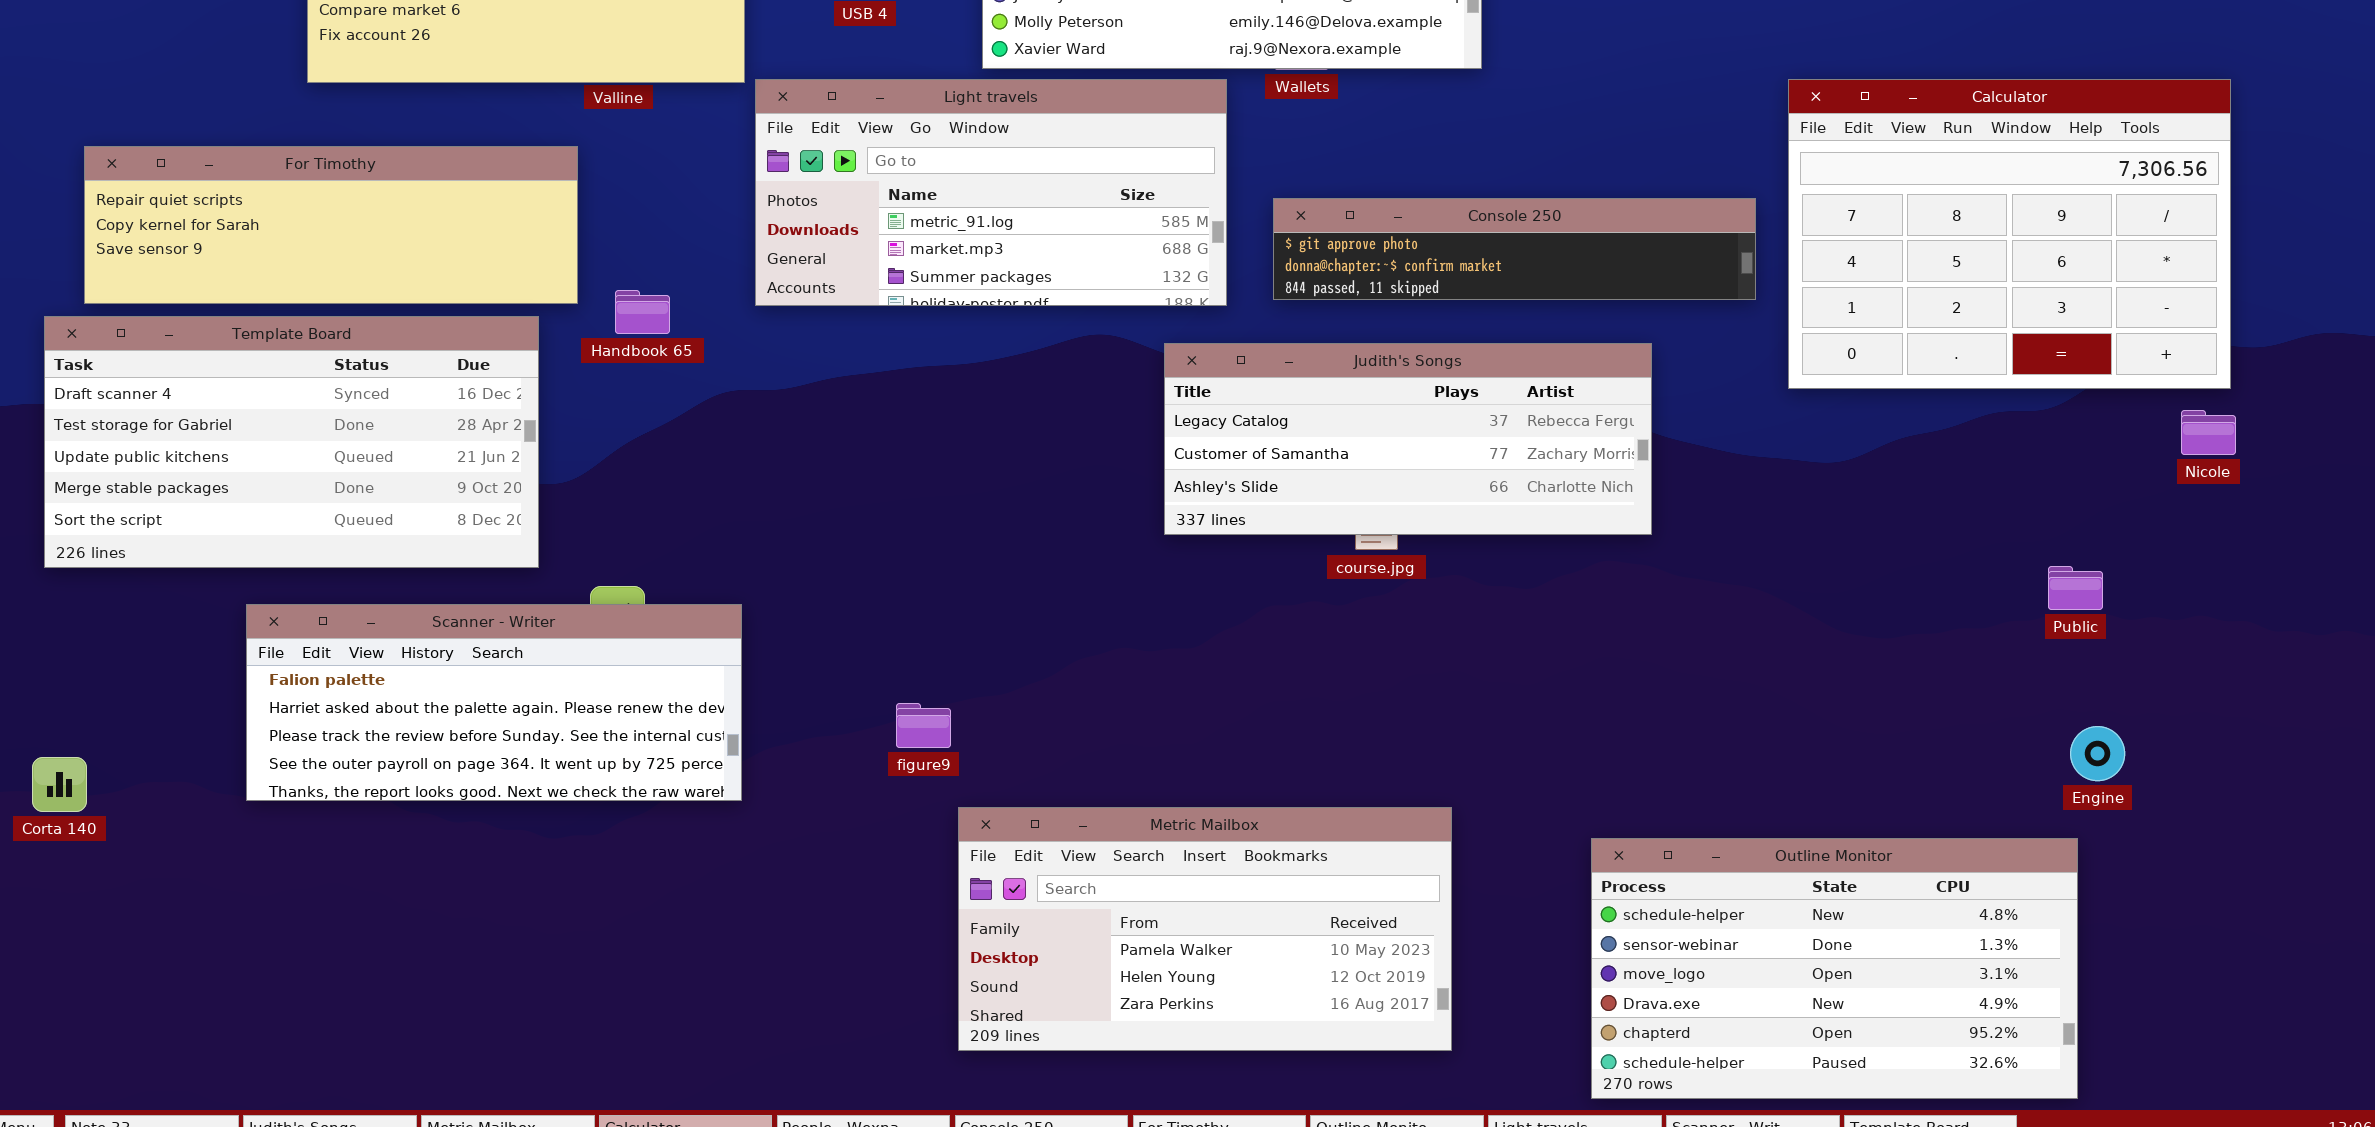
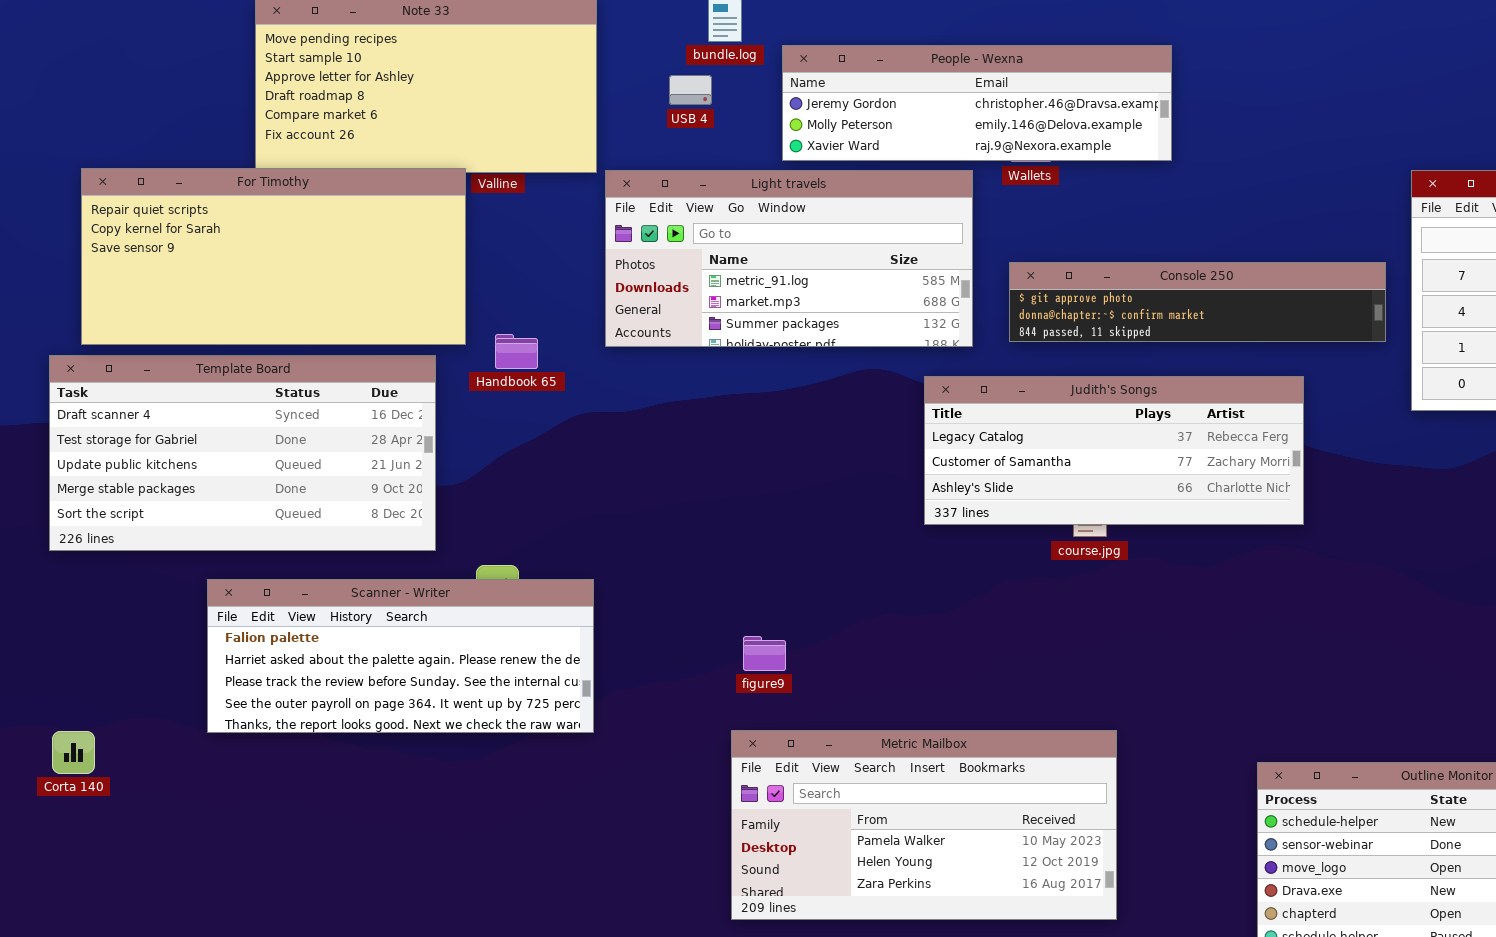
For Timothy: [84,146,578,304] -> [81,168,466,345], resized
figure9: [896,703,951,748] -> [743,636,786,671], moved
Corta 140: [32,757,87,812] -> [52,731,95,774], moved
Metric Mailbox: [958,807,1452,1051] -> [731,730,1117,920], moved

